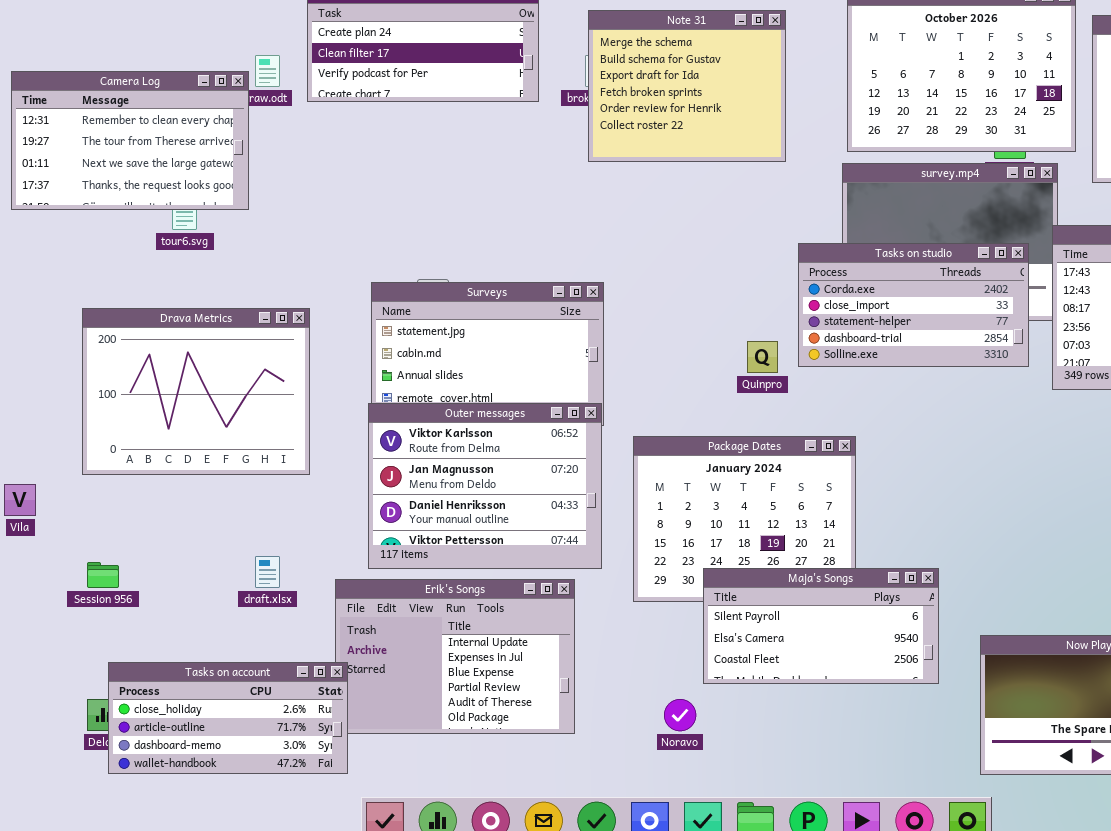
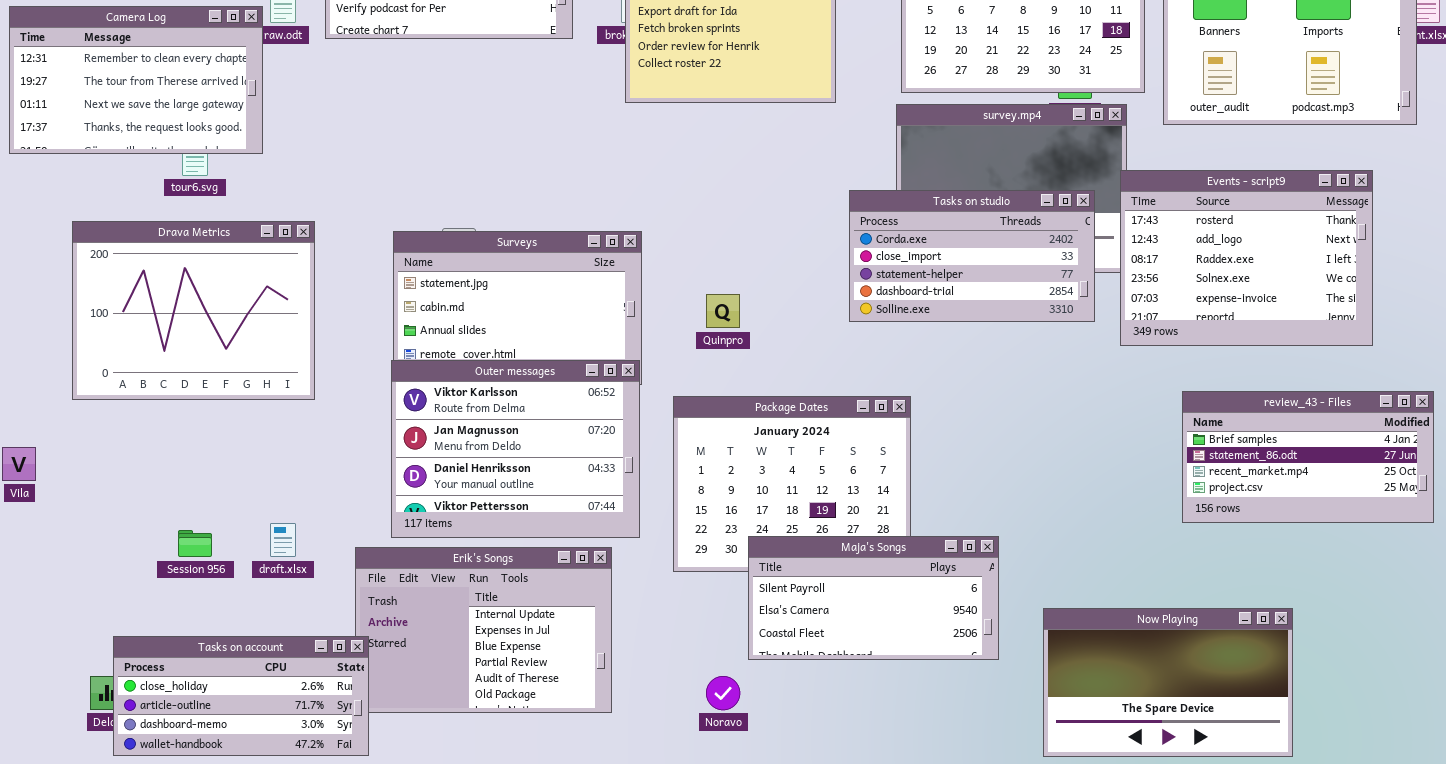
Drava Metrics: [82,308,310,475] -> [72,221,315,400], moved
Quinpro: [747,341,778,373] -> [706,294,740,328], moved
Session 956: [87,562,119,588] -> [178,530,212,557], moved

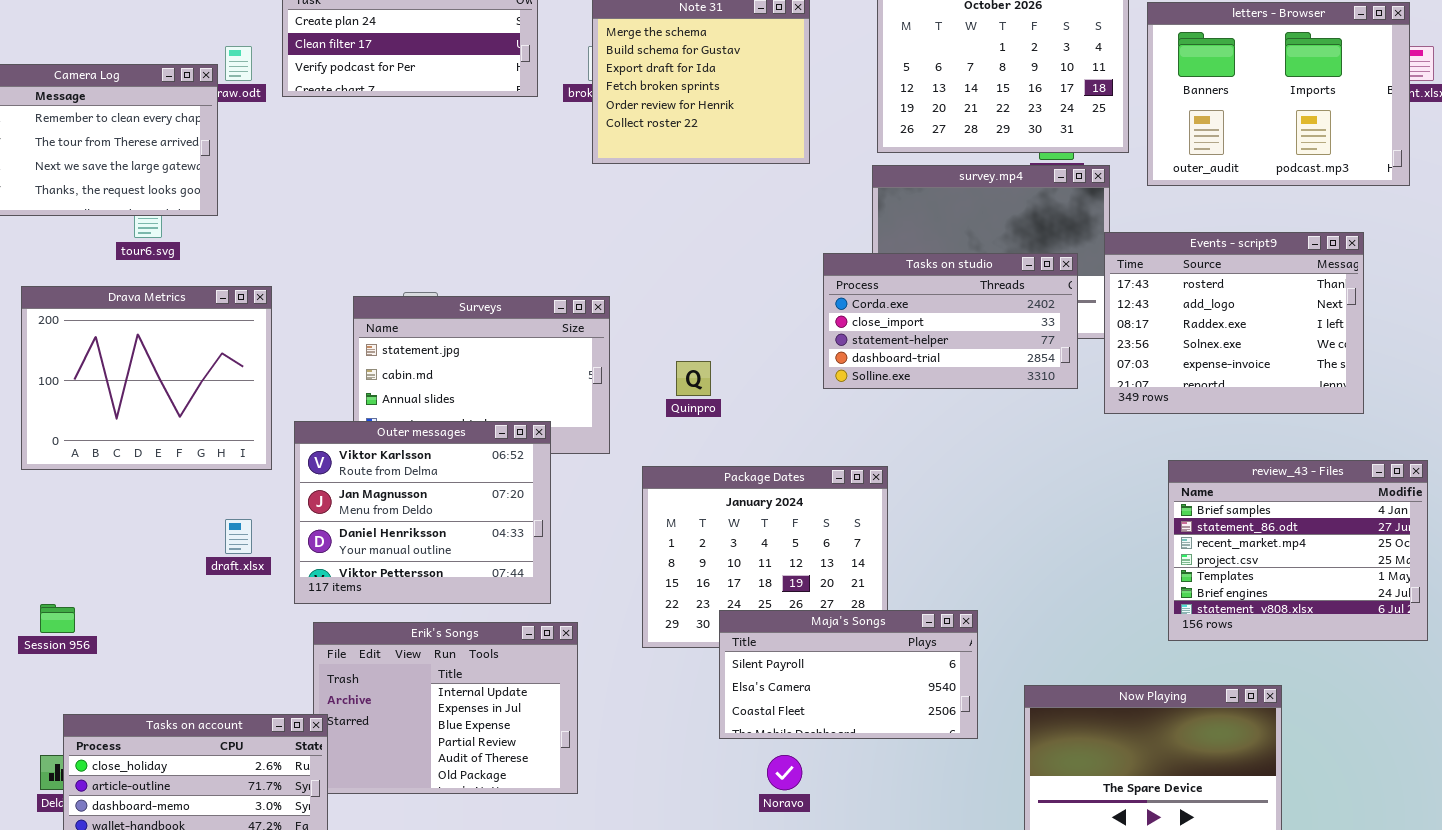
Outer messages: [391,360,640,538] -> [294,421,551,604], moved
review_43 - Files: [1182,391,1434,523] -> [1168,460,1428,641], resized
draft.xlsx: [270,523,296,557] -> [225,519,252,554], moved
Session 956: [178,530,212,557] -> [40,604,75,633], moved
Noravo: [706,676,740,710] -> [767,755,802,790], moved

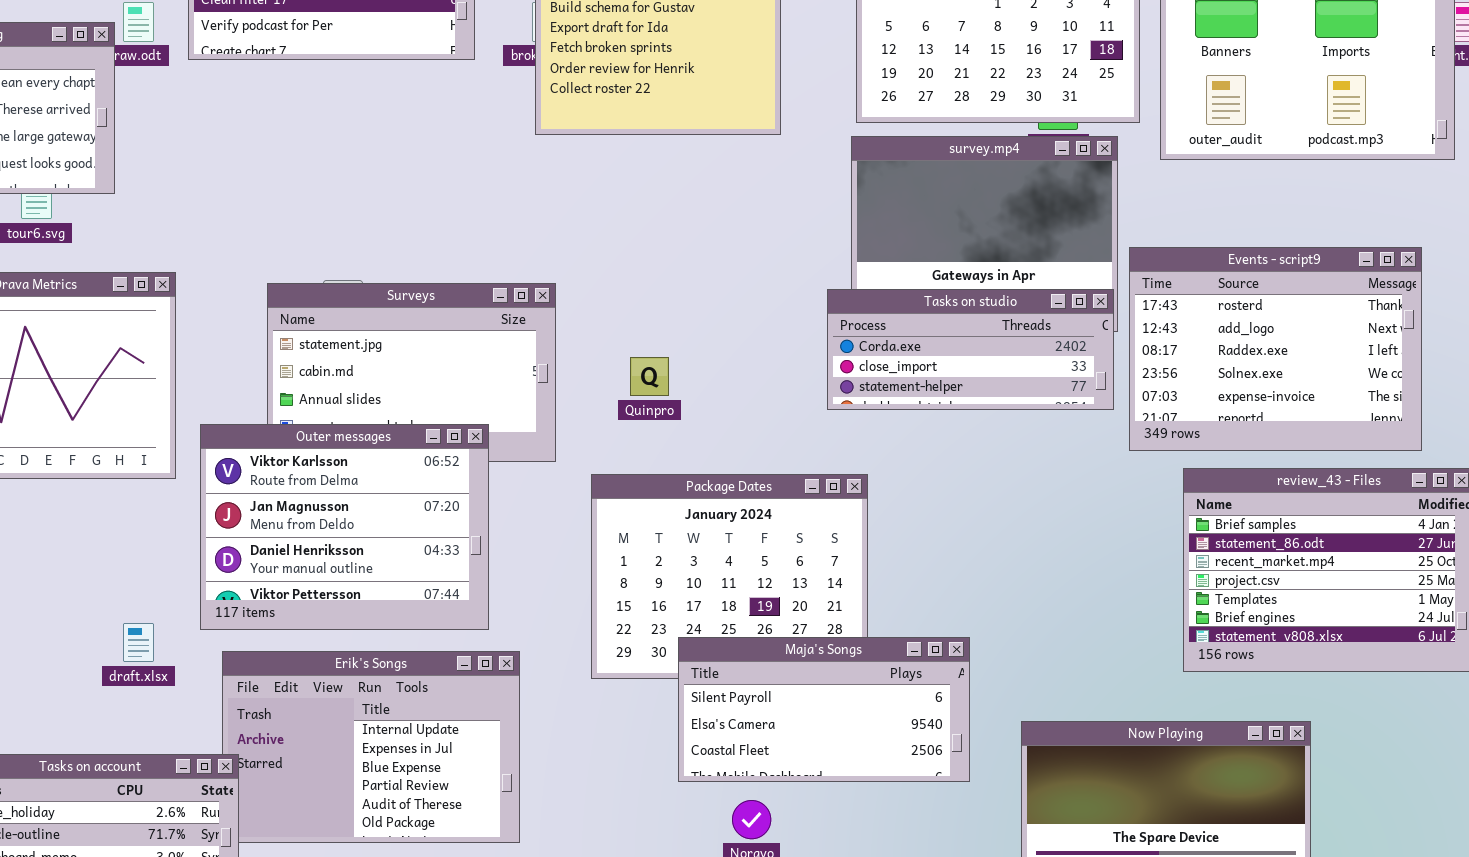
Events - script9: [1104,232,1364,414] -> [1129,247,1422,451], moved
Tasks on studio: [823,253,1078,389] -> [827,289,1114,410], moved, resized
draft.xlsx: [225,519,252,554] -> [123,623,154,662], moved

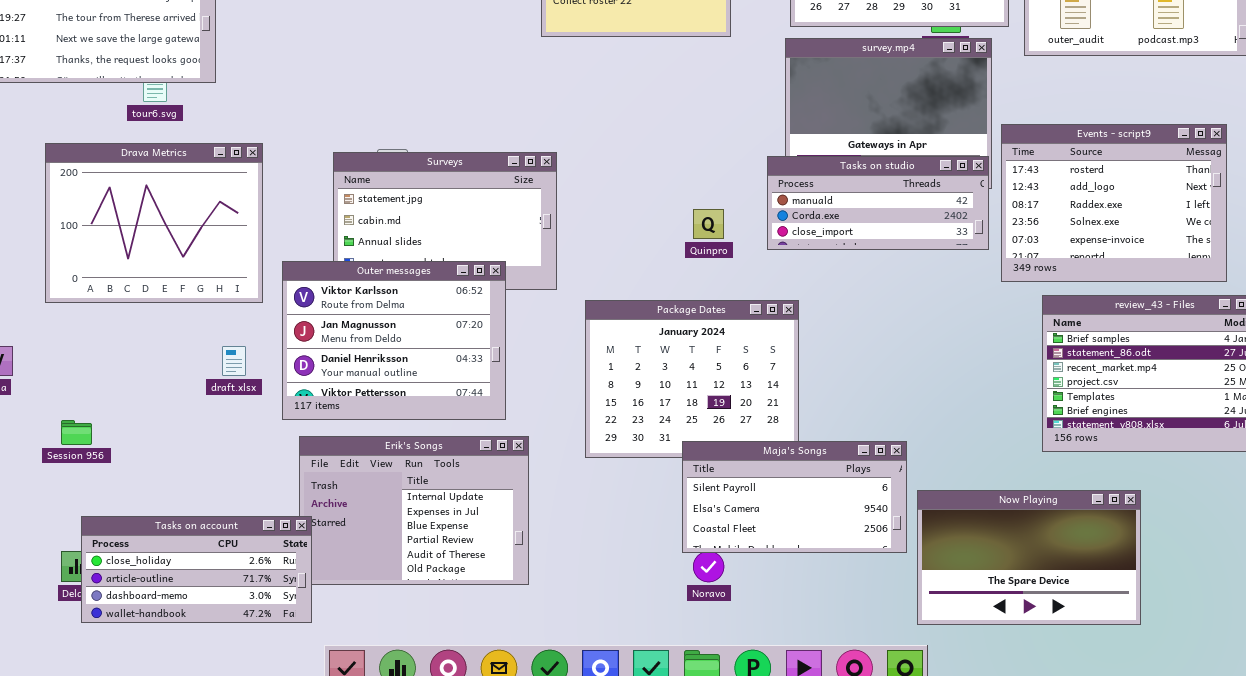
Tasks on studio: [827,289,1114,410] -> [767,156,989,250], scrolled up 1 row
Quinpro: [630,357,669,396] -> [693,209,724,239], moved
draft.xlsx: [123,623,154,662] -> [222,346,246,376], moved
Maja's Songs: [678,637,970,782] -> [682,441,907,553], moved

